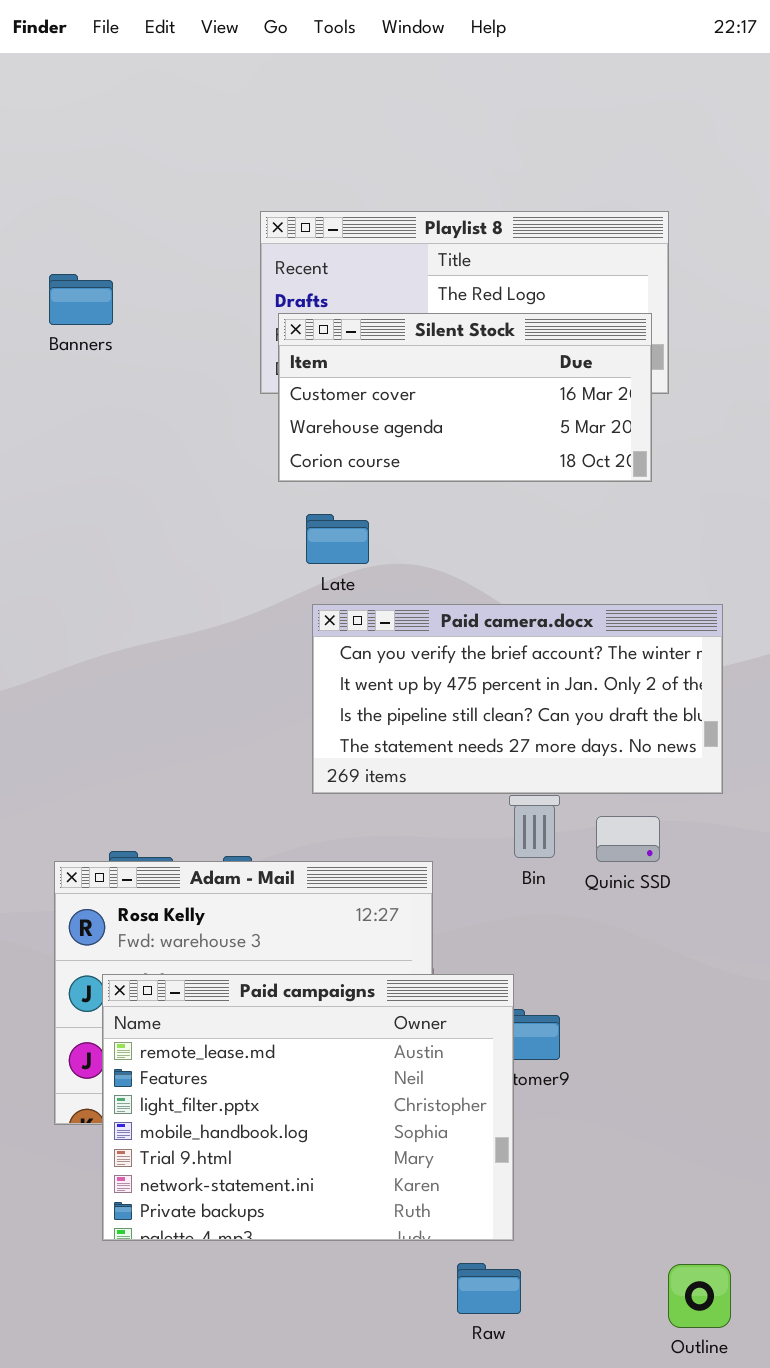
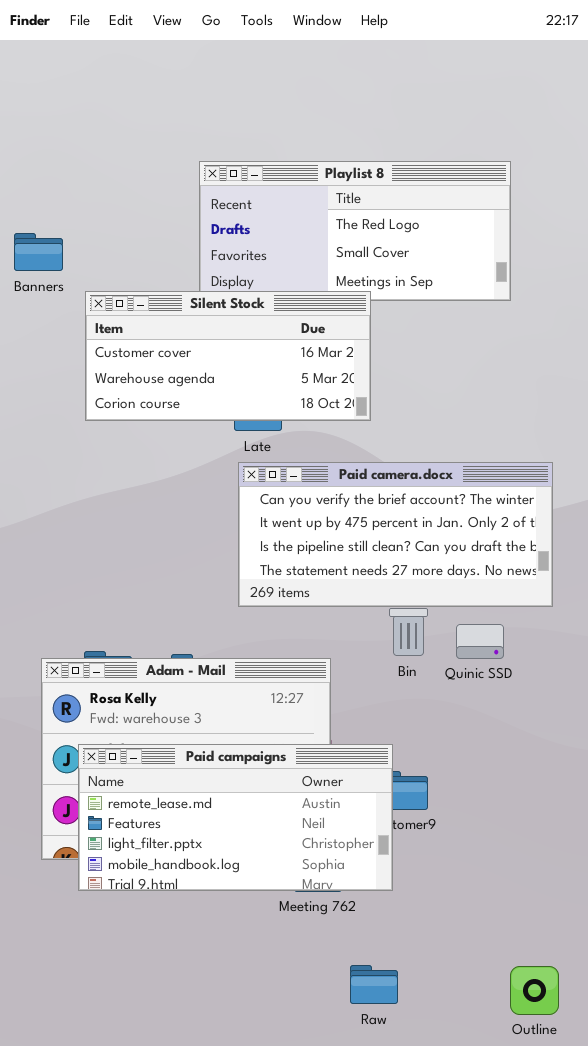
Banners: [49,274,113,325] -> [14,233,63,271], moved
Silent Stock: [278,313,652,482] -> [85,291,371,421], moved
Paid campaigns: [102,974,514,1241] -> [78,744,393,891], resized

